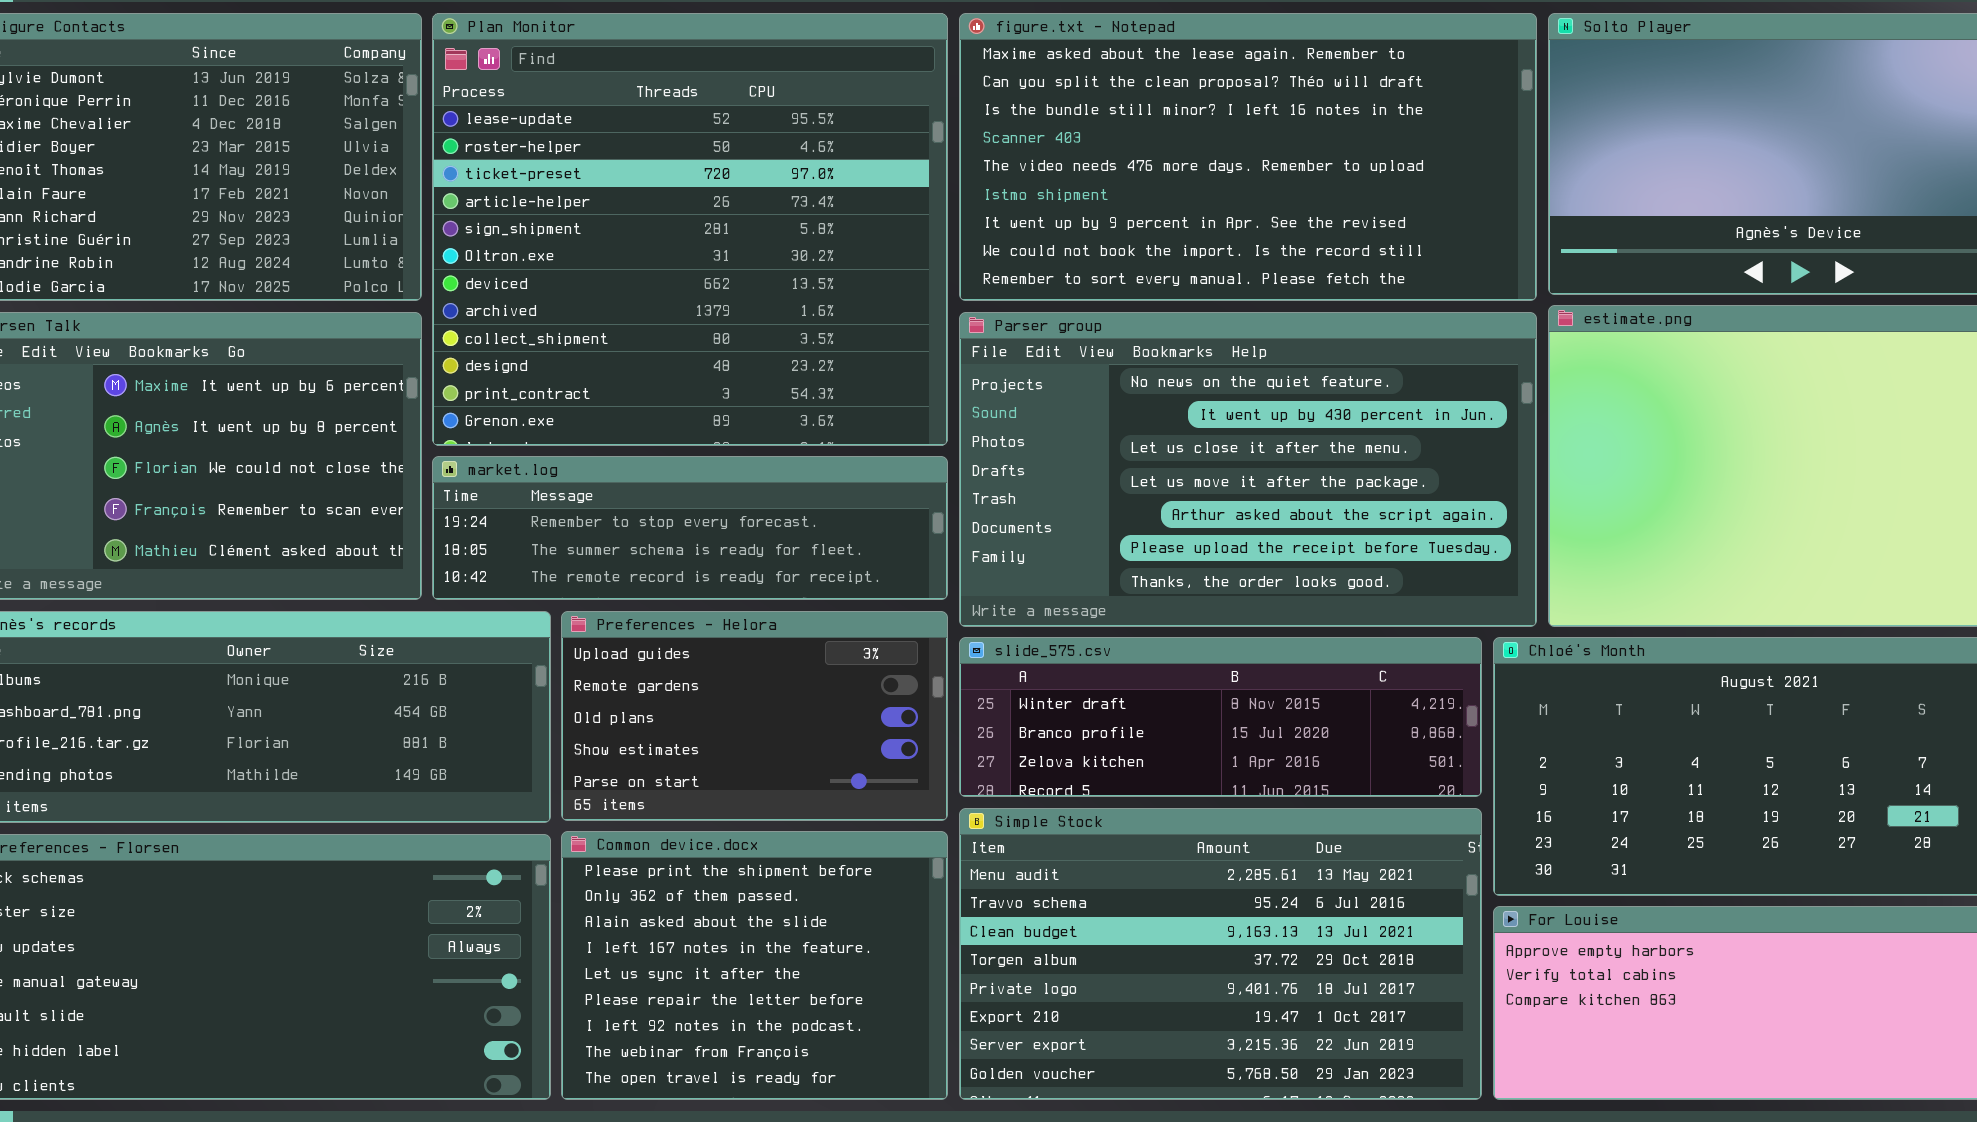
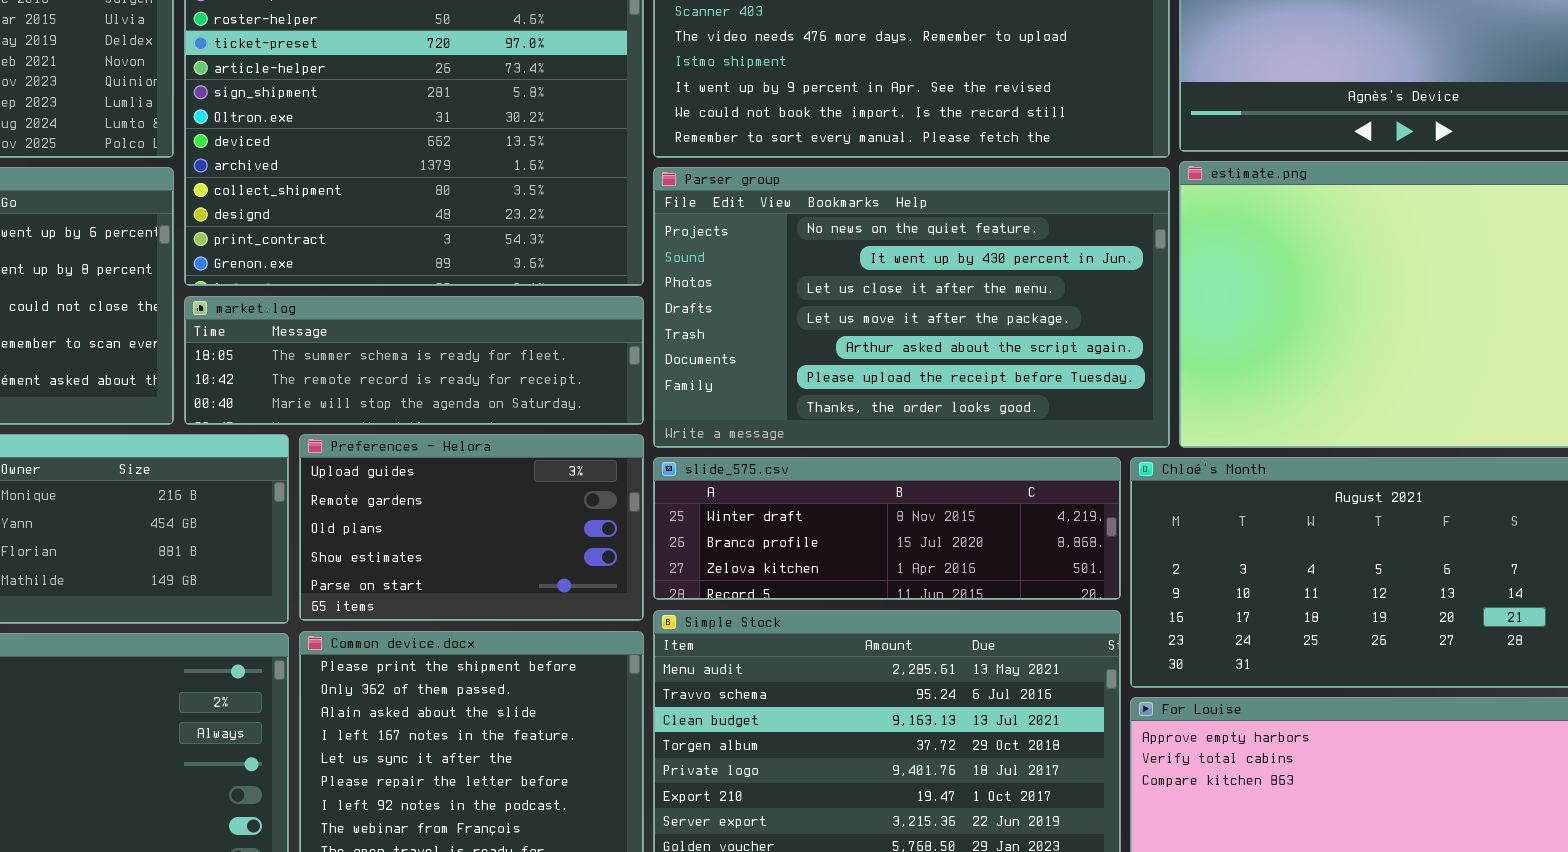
market.log: [432,456,948,600] -> [184,296,644,425], scrolled down 1 row

